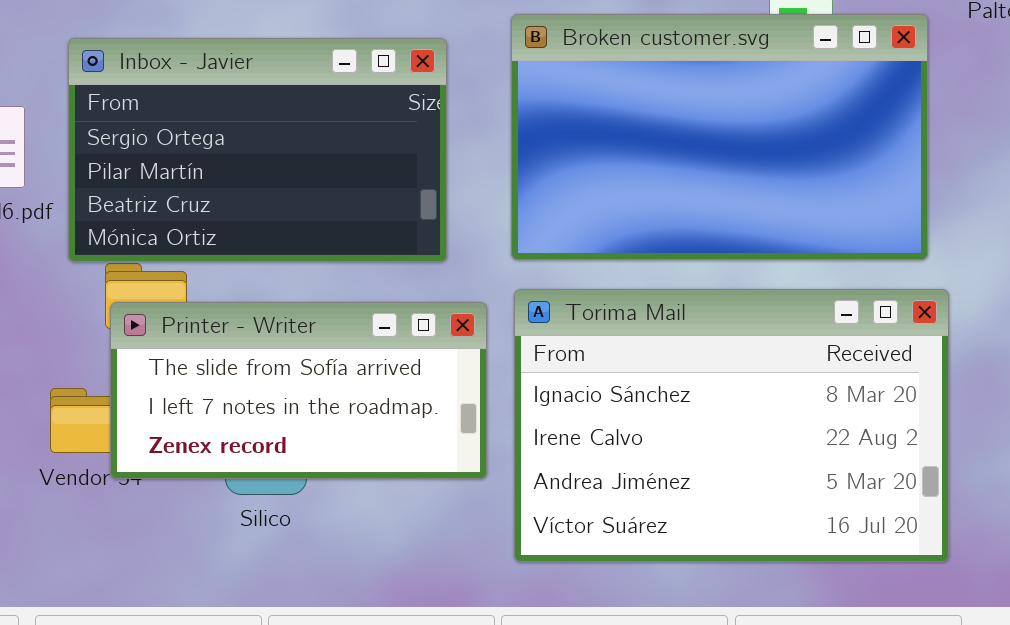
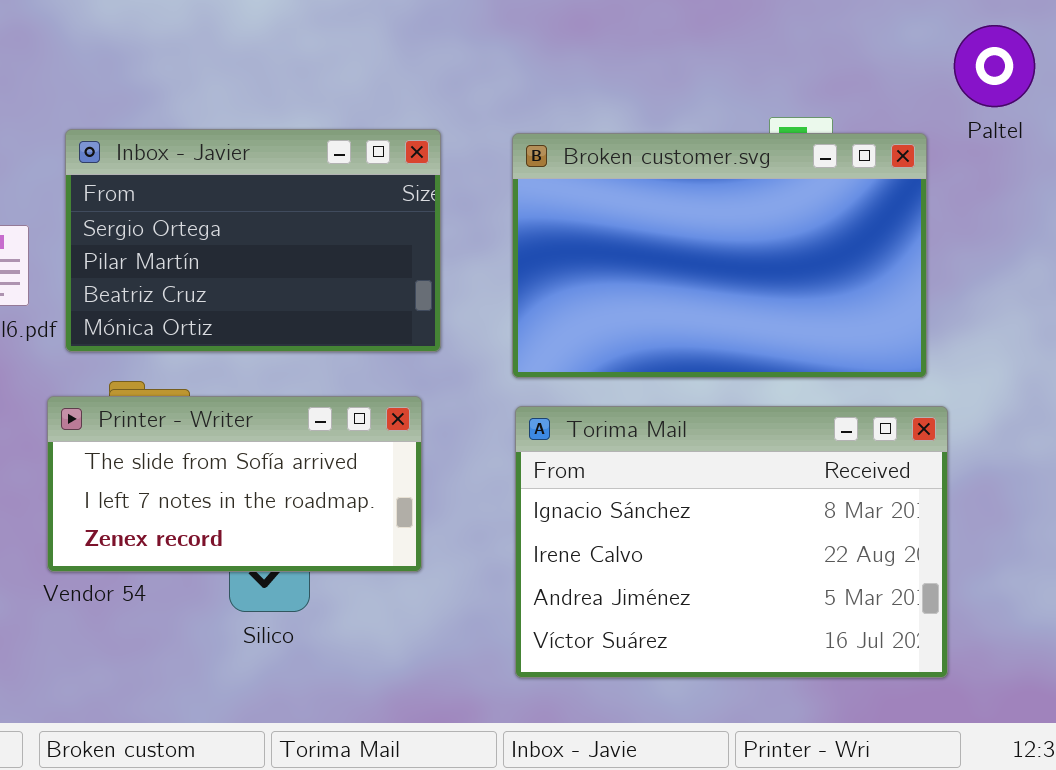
Inbox - Javier: [68,38,447,262] -> [65,129,441,352], moved
Printer - Writer: [110,302,487,479] -> [47,396,422,572], moved

